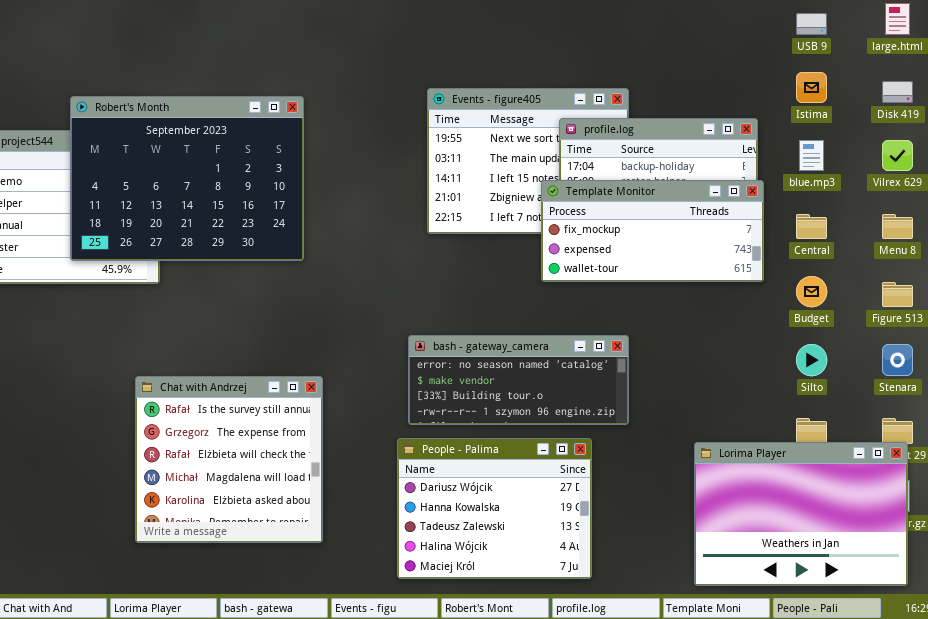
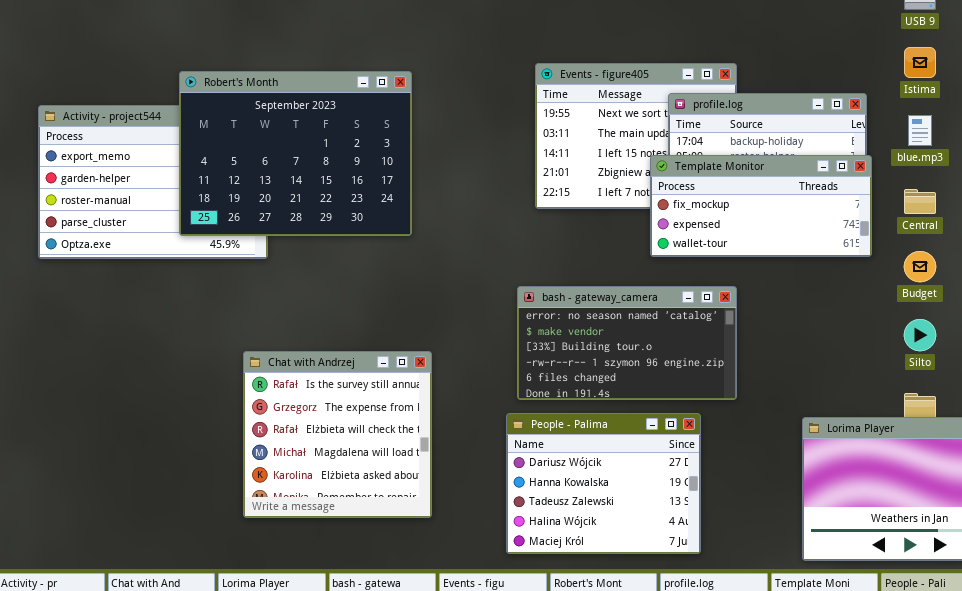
bash - gateway_camera: [408,335,629,425] -> [517,286,737,400], resized

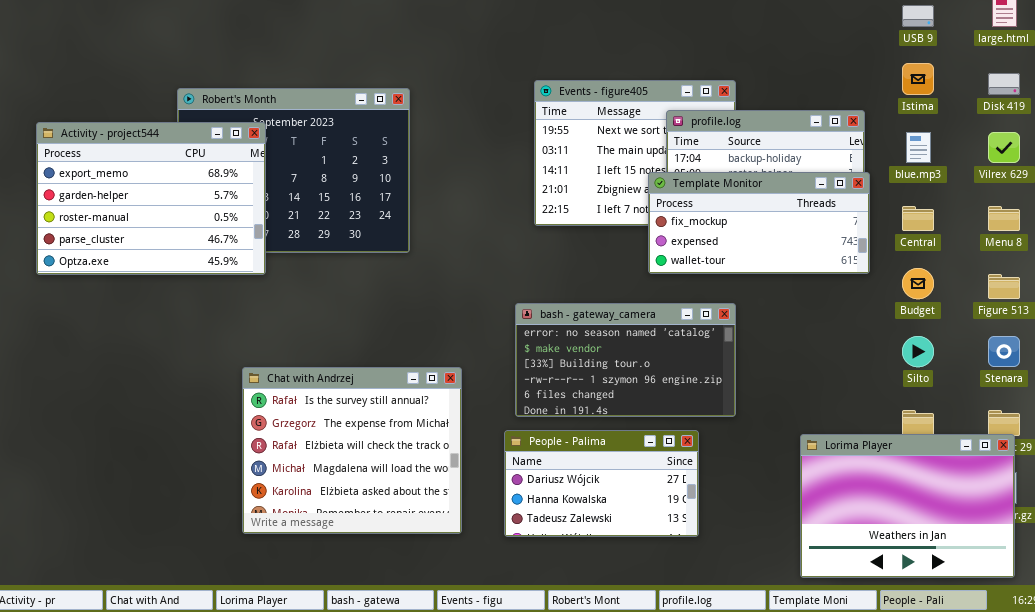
Activity - project544: [38,105,268,259] -> [36,122,266,275], raised
Chat with Andrzej: [243,351,432,518] -> [242,367,462,534], resized
People - Palima: [506,413,701,554] -> [504,430,699,537], resized

